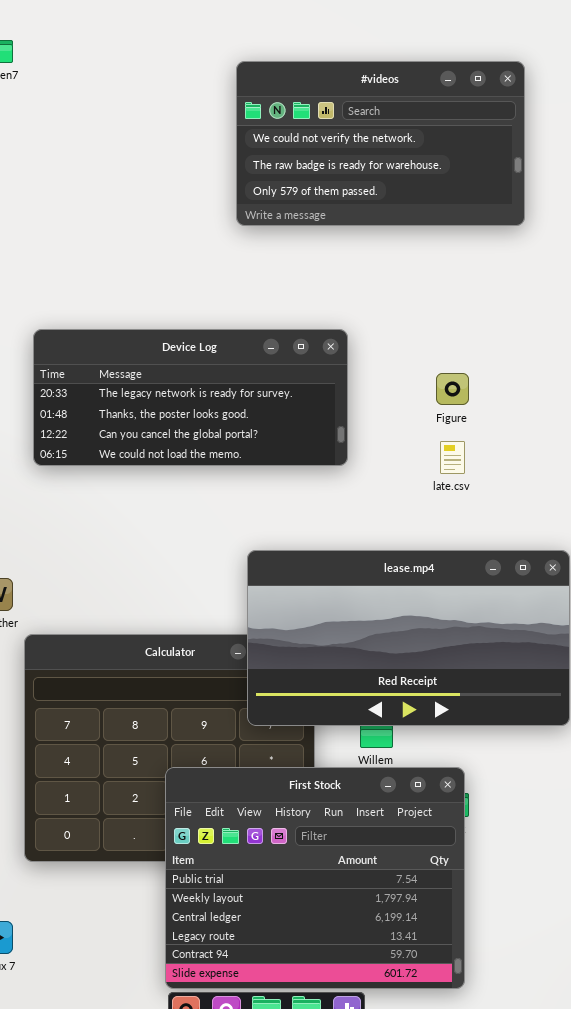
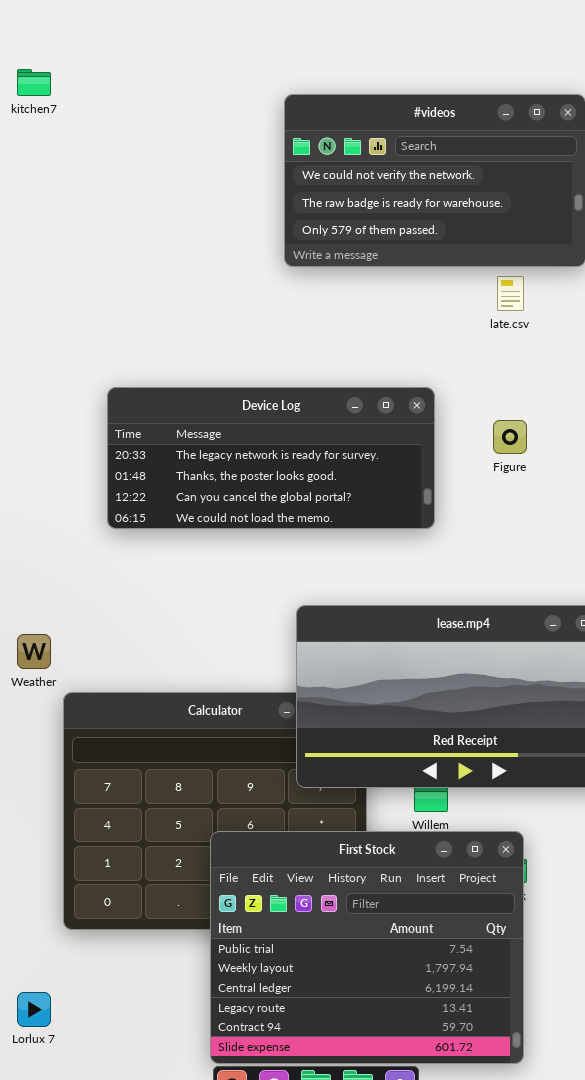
Device Log: [33,329,348,466] -> [107,387,435,529], moved
late.csv: [440,441,465,474] -> [497,276,524,311], moved

